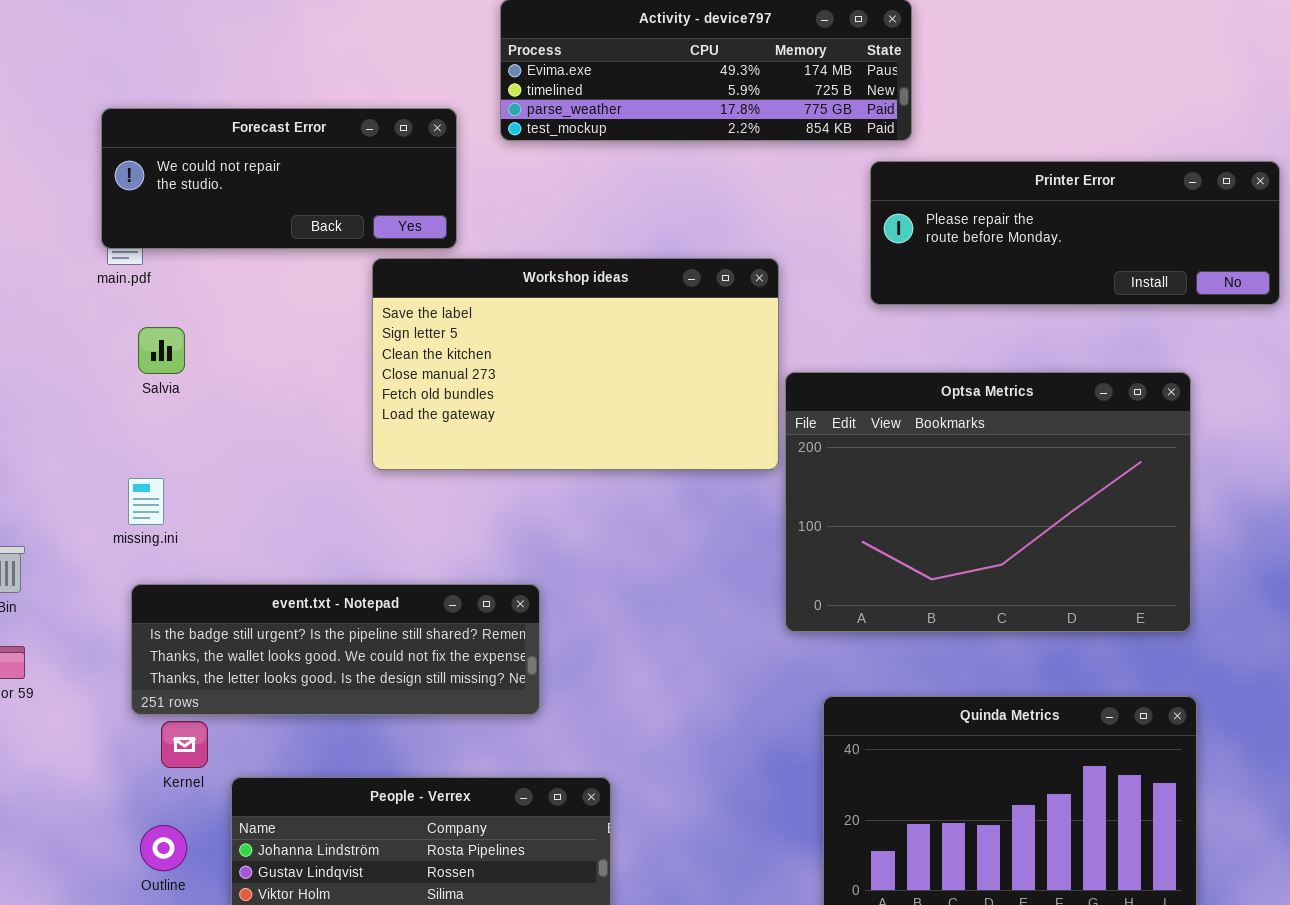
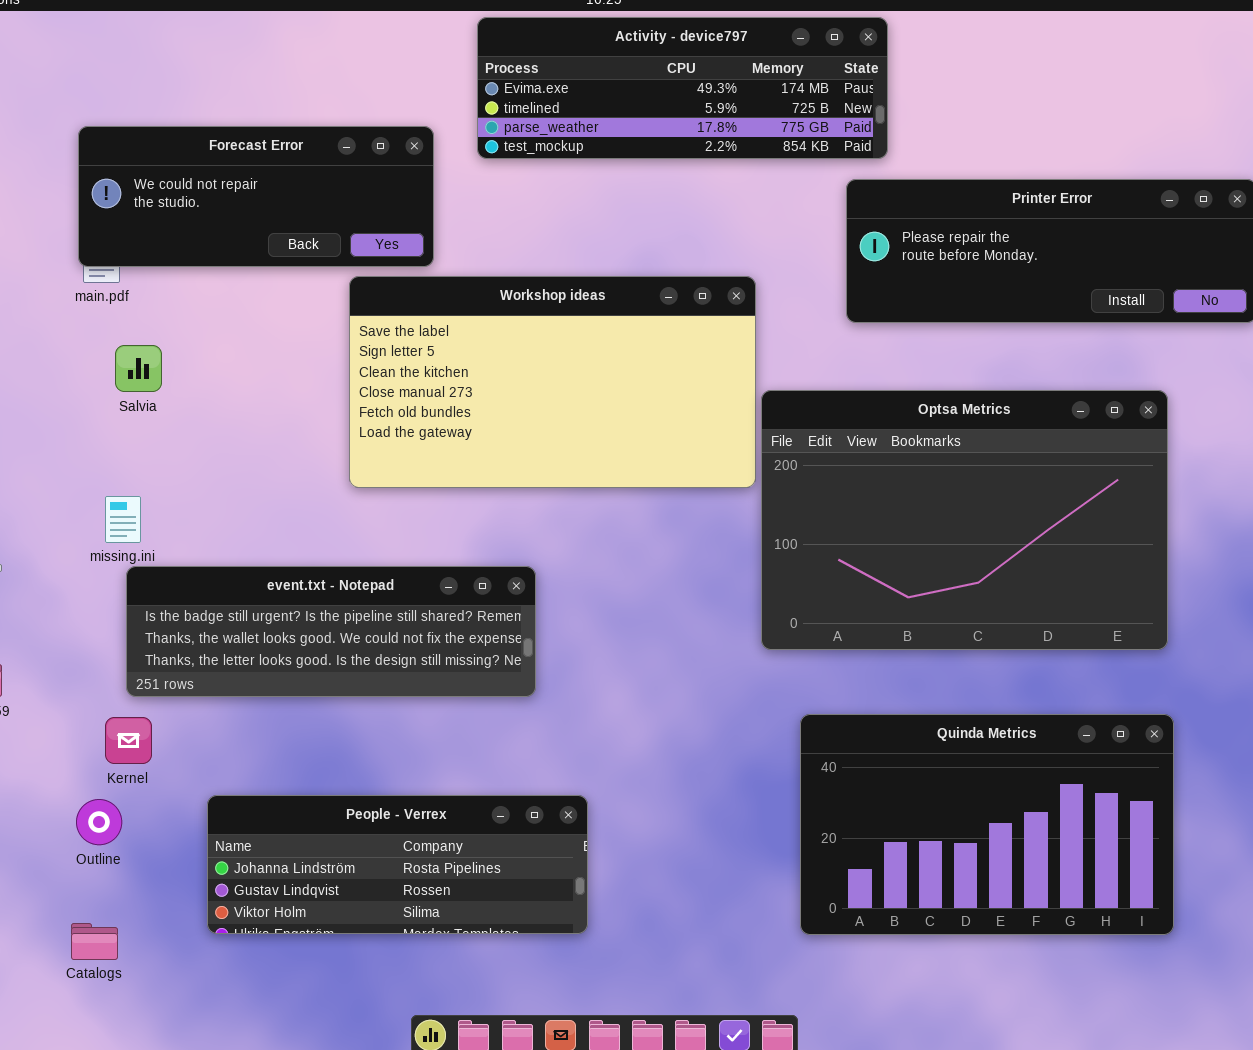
event.txt - Notepad: [131,584,540,715] -> [126,566,536,697], moved
Kernel: [161,721,208,768] -> [105,717,152,764], moved
Outline: [140,825,187,871] -> [76,799,122,845], moved

